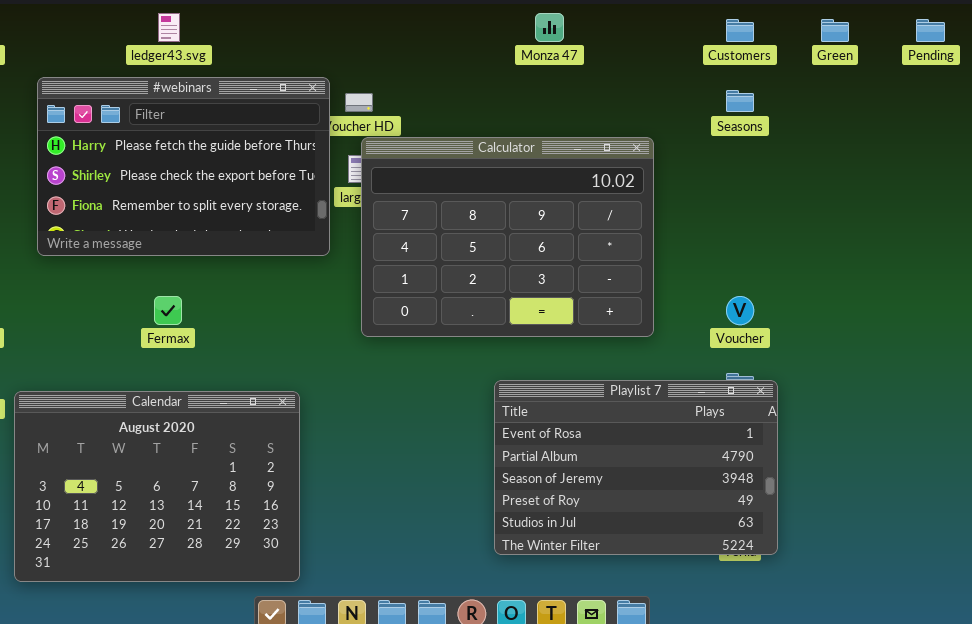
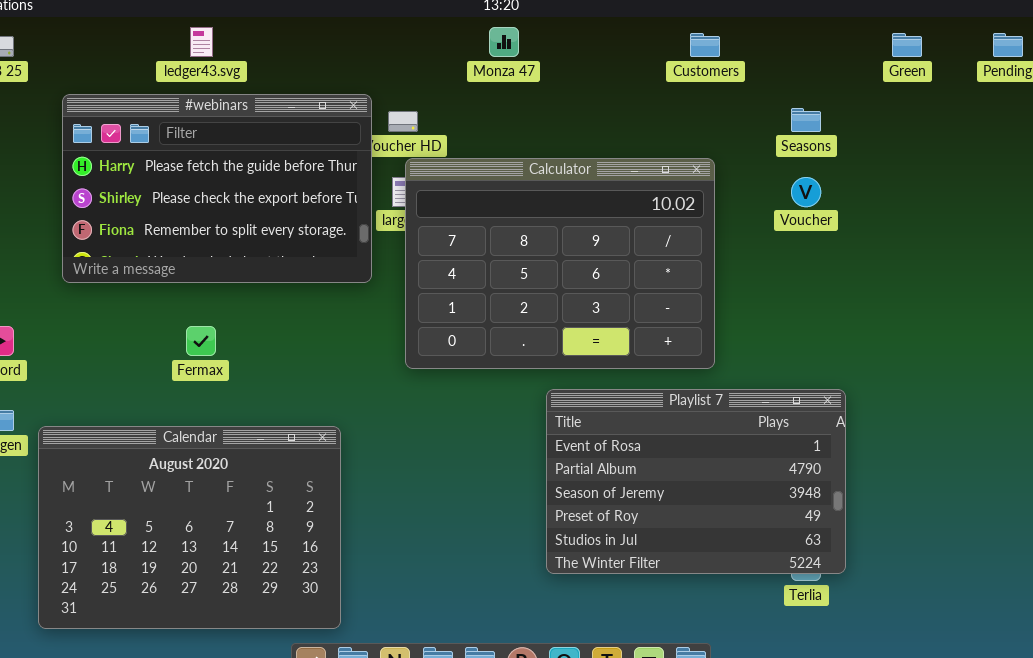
Monza 47: [535,13,564,42] -> [489,27,519,57], moved
Customers: [726,19,754,42] -> [690,33,720,57], moved
Voucher: [726,296,754,325] -> [791,177,821,207], moved
Playlist 7: [494,380,778,555] -> [546,389,846,574], moved

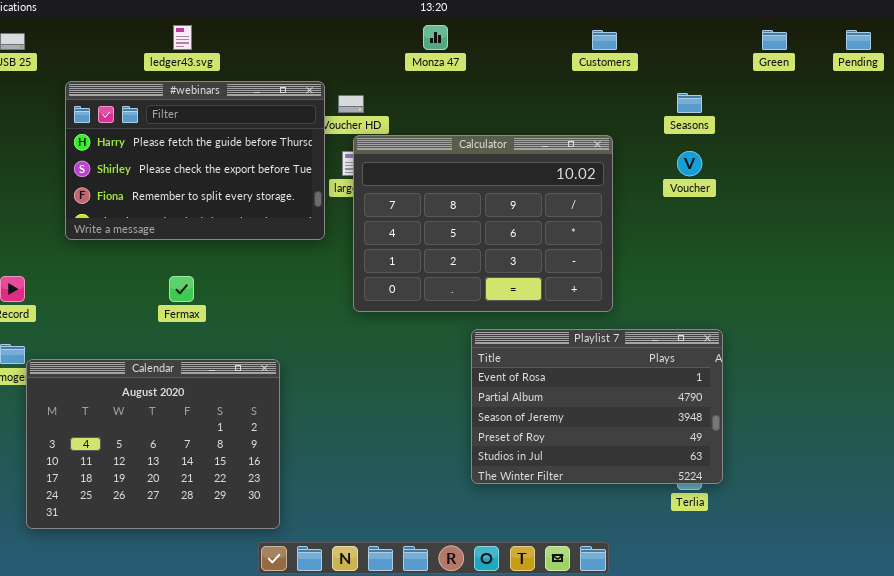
Calendar: [38,426,341,629] -> [26,359,280,529], moved

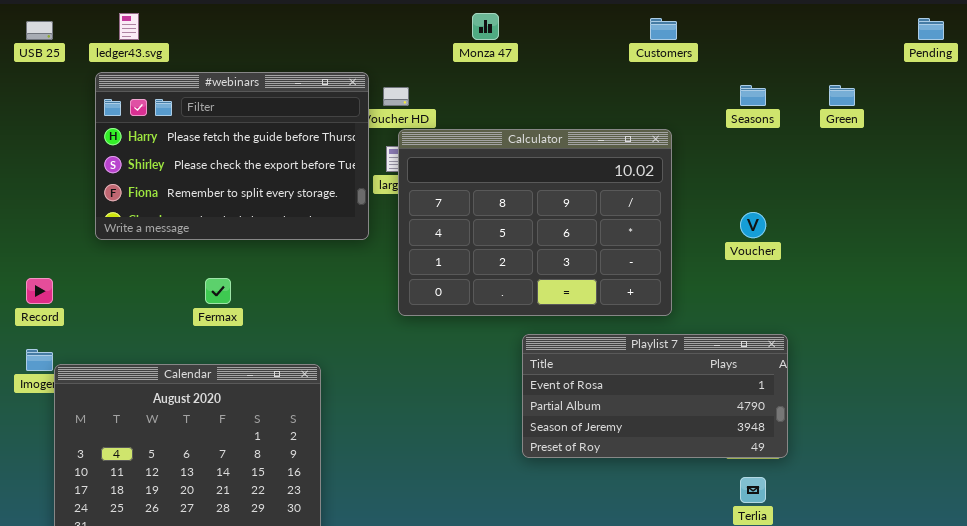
ledger43.svg: [173,25,192,50] -> [119,13,139,40], moved
Green: [762,30,787,50] -> [829,85,855,106], moved
Voucher: [677,151,702,176] -> [740,212,766,238], moved
Playlist 7: [471,329,723,484] -> [522,334,788,458], resized

